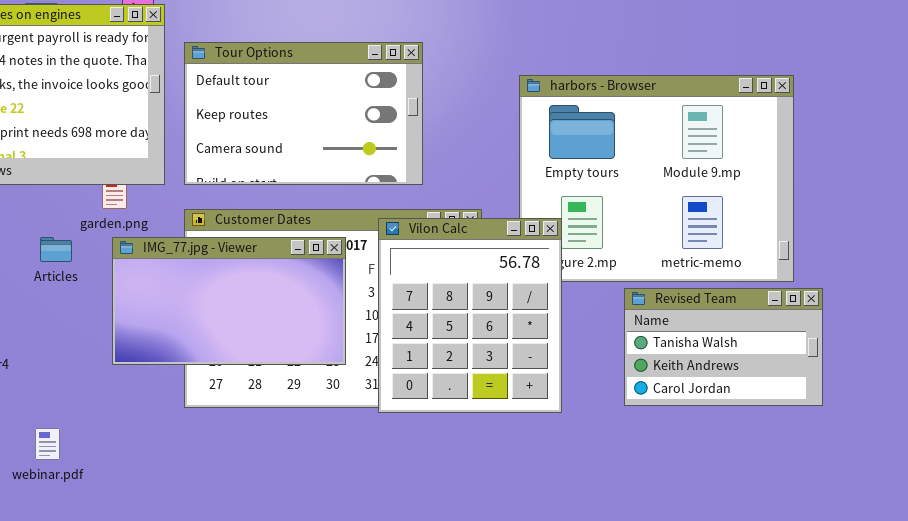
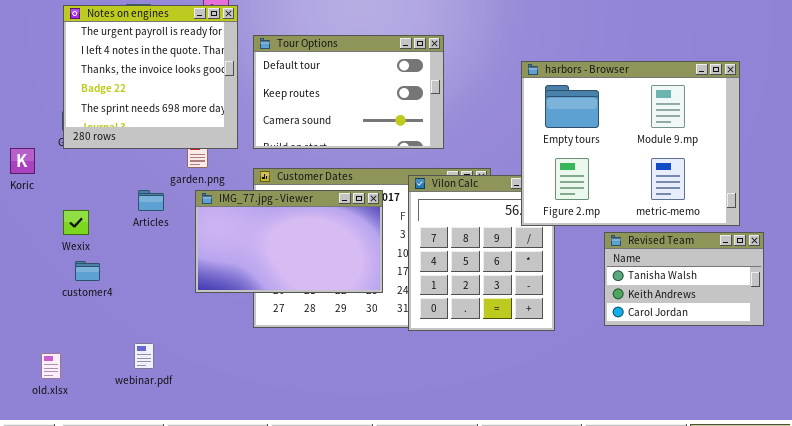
harbors - Browser: [519,75,794,282] -> [521,61,740,226], raised

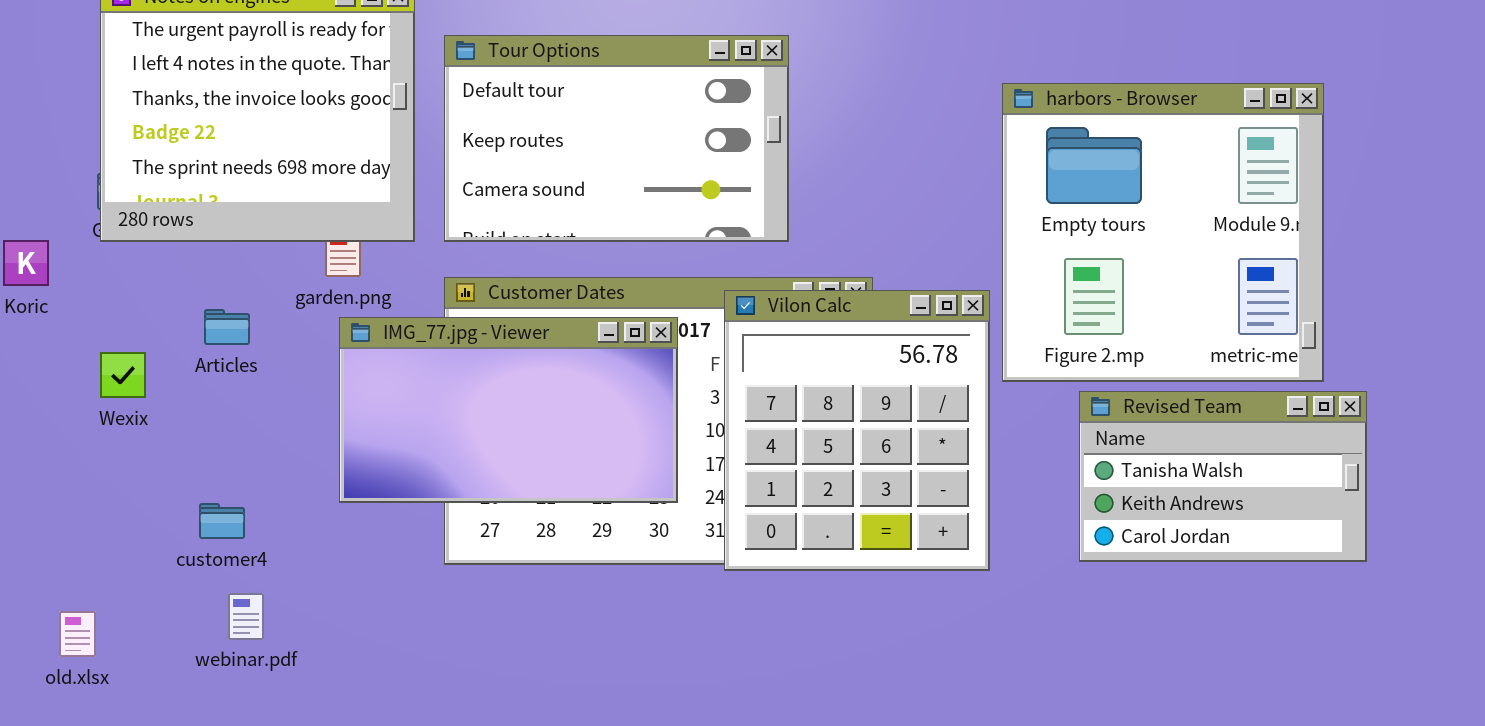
harbors - Browser: [521,61,740,226] -> [1002,83,1324,382], resized
Articles: [138,190,164,211] -> [204,309,250,345], moved
customer4: [75,261,100,281] -> [199,503,245,539], moved

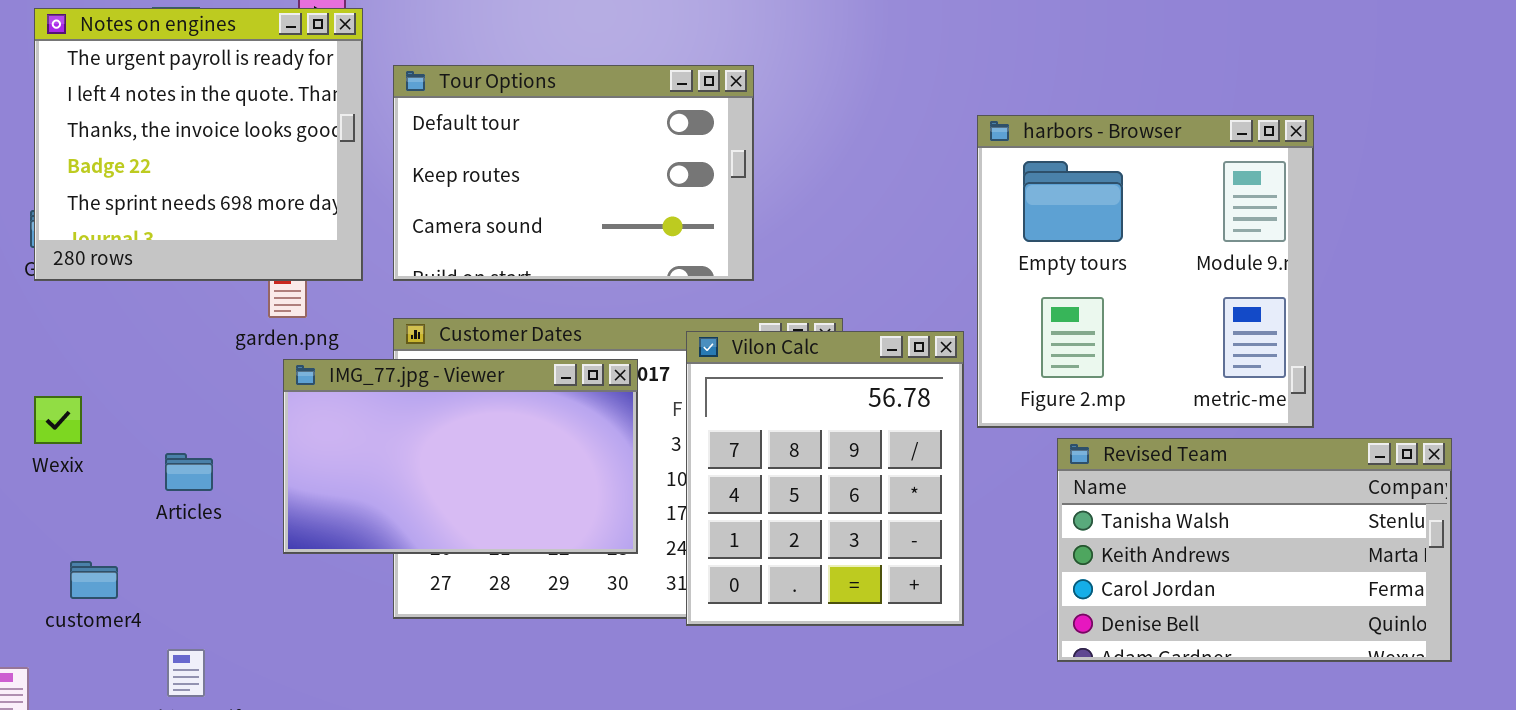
Articles: [204,309,250,345] -> [165,453,213,491], moved
Revised Team: [1079,391,1367,562] -> [1057,438,1452,662], resized
customer4: [199,503,245,539] -> [70,561,118,599], moved

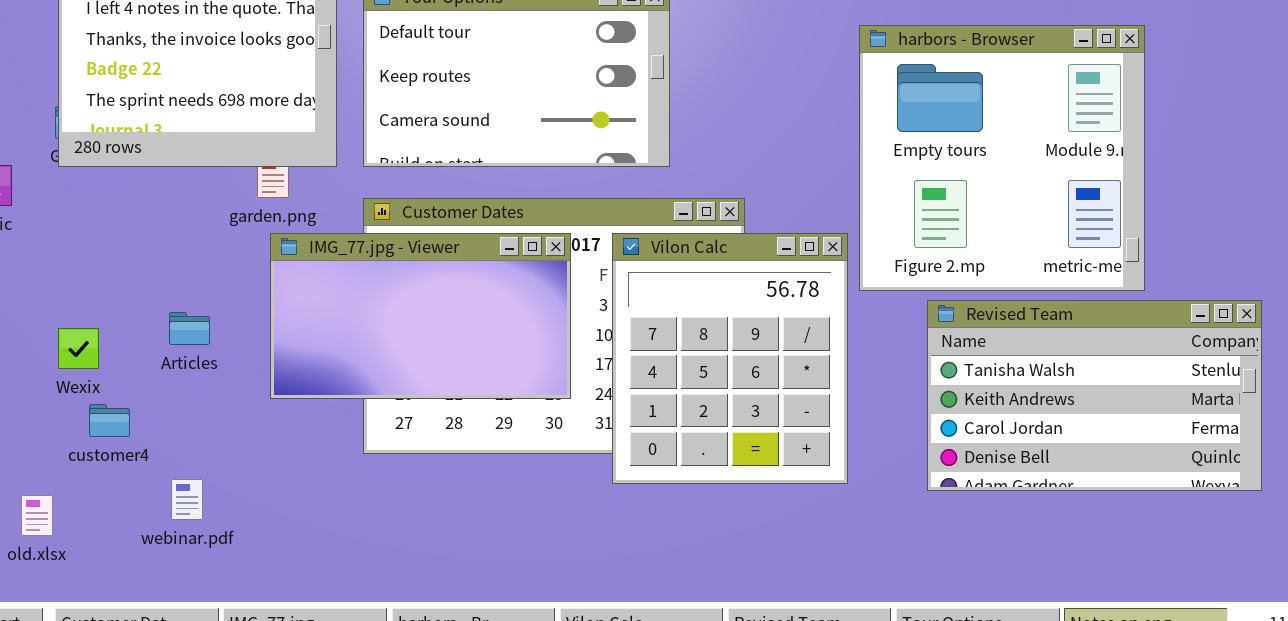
Vilon Calc: [686,331,964,626] -> [612,233,848,484], moved
Wexix: [34,396,82,444] -> [58,328,99,369], moved

